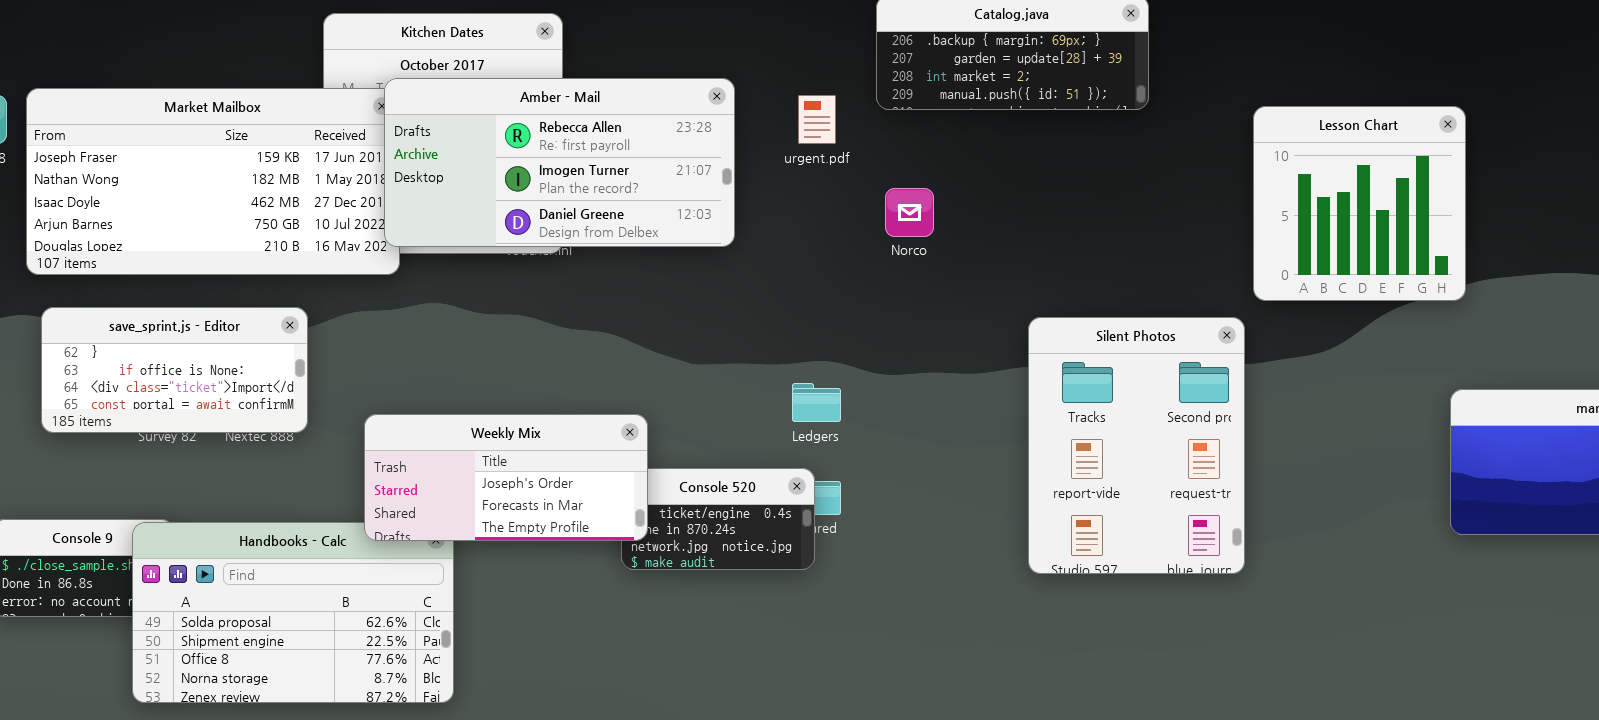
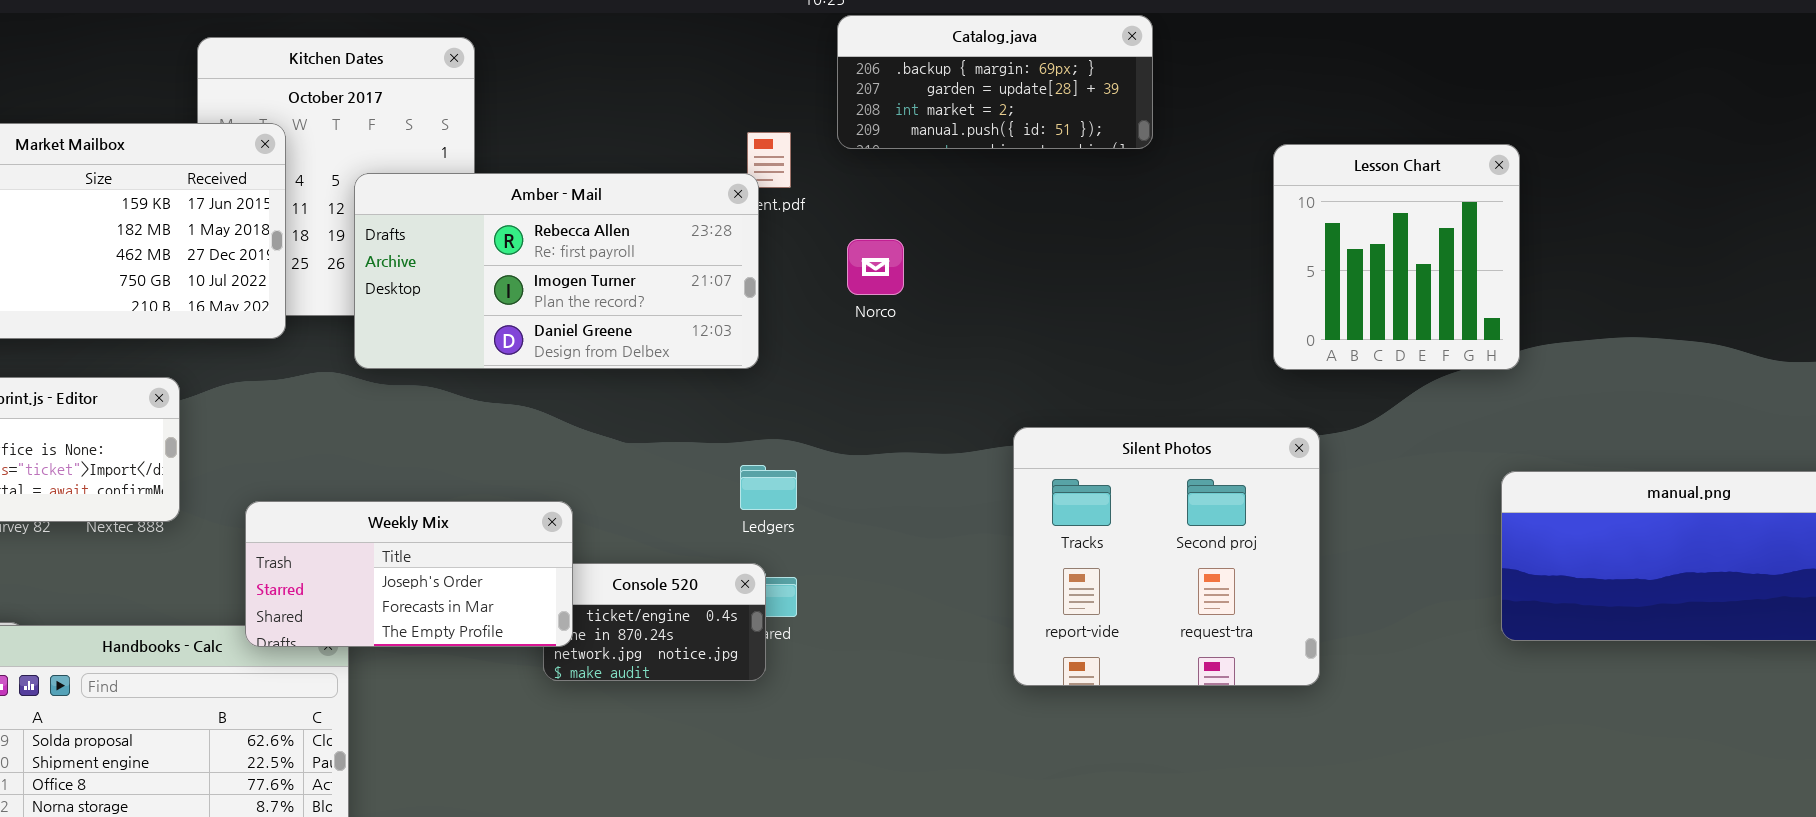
Amber - Mail: [384,78,735,247] -> [354,173,759,369], moved
Silent Photos: [1028,317,1245,574] -> [1013,427,1320,686], resized

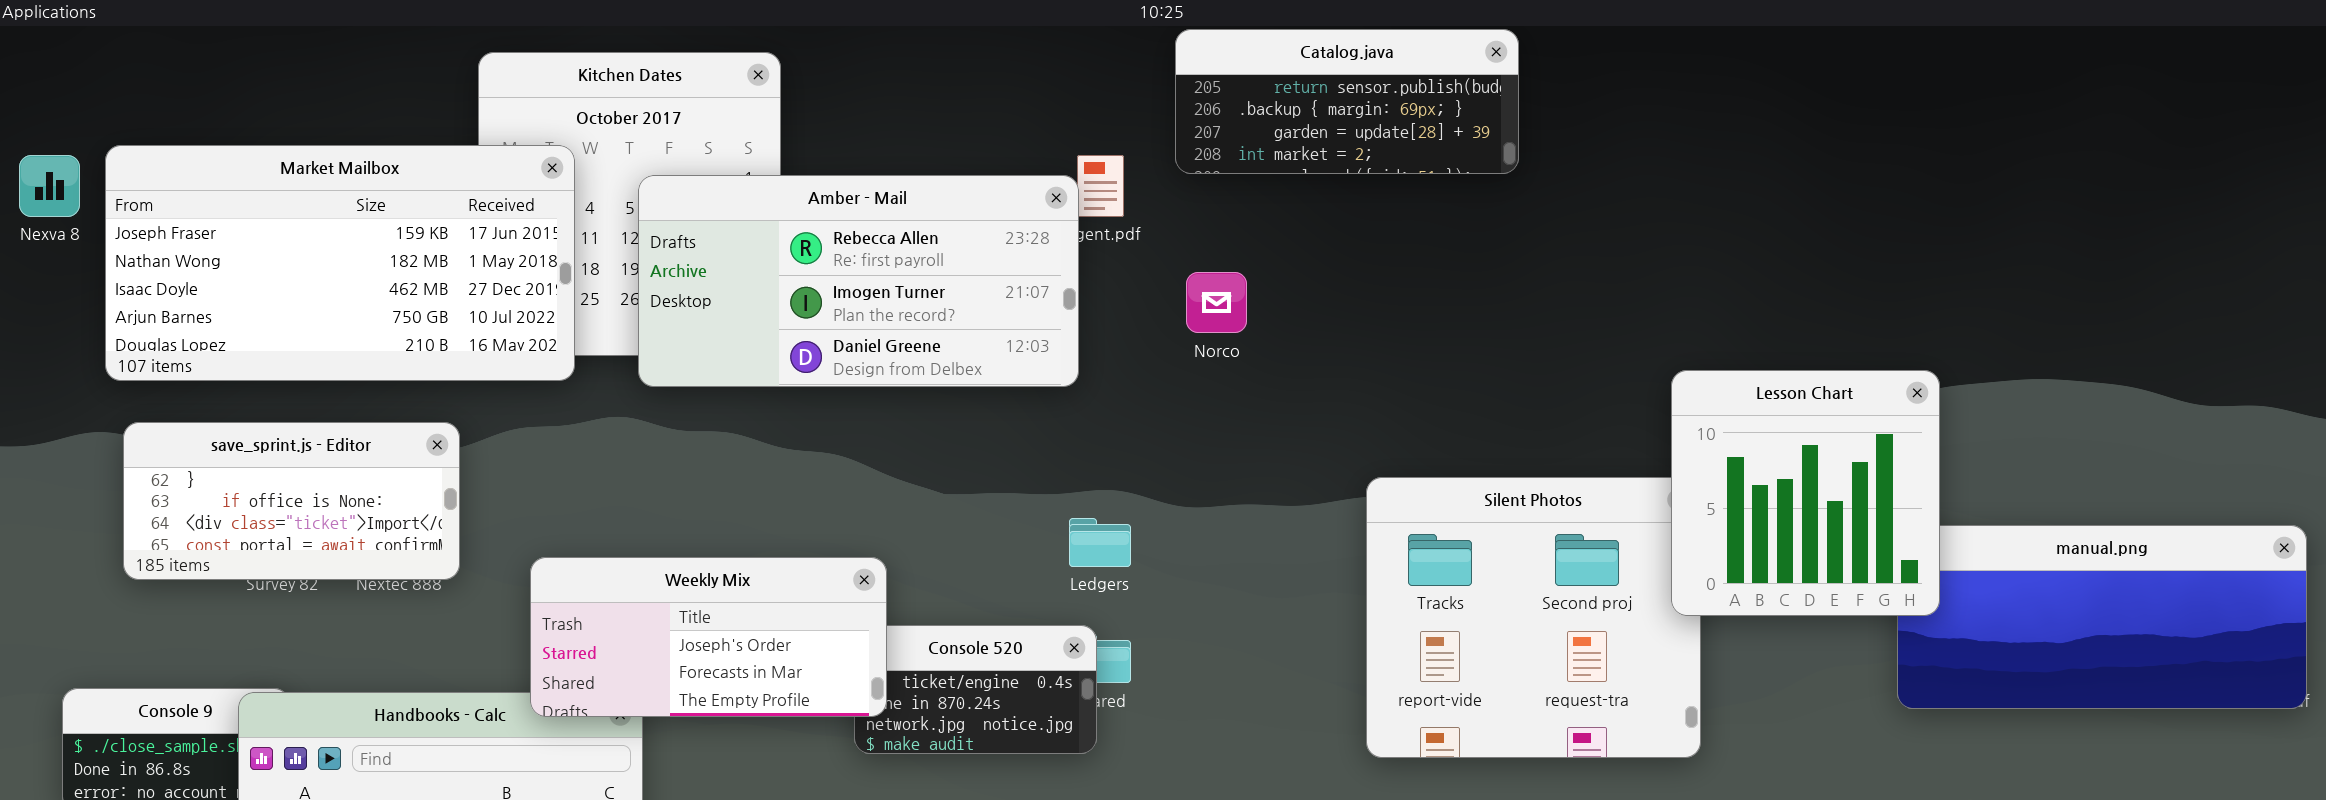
Catalog.java: [837,15,1153,149] -> [1175,29,1519,174], scrolled up 1 row
Lesson Chart: [1273,144,1520,370] -> [1671,370,1940,616], moved
Amber - Mail: [354,173,759,369] -> [638,175,1079,387], moved

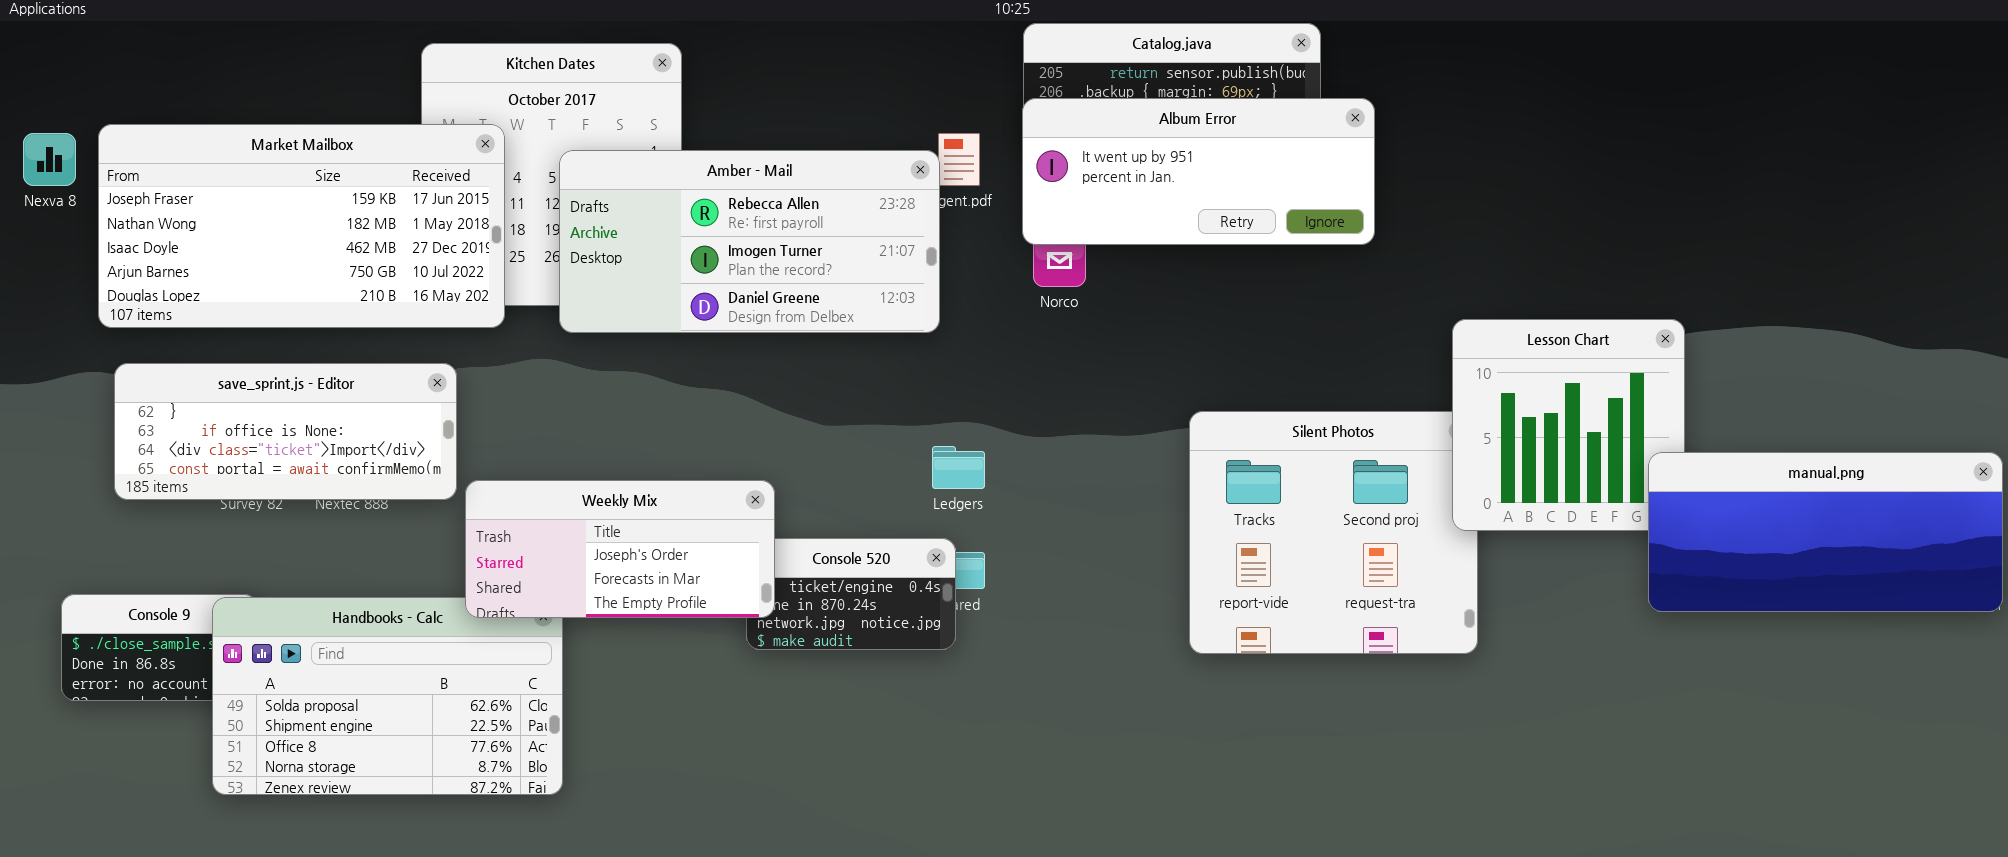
Album Error: none -> [1022,98,1375,245], opened
save_sprint.js - Editor: [123,422,460,580] -> [114,363,457,500], resized
manual.png: [1897,525,2307,709] -> [1648,452,2003,612], raised

